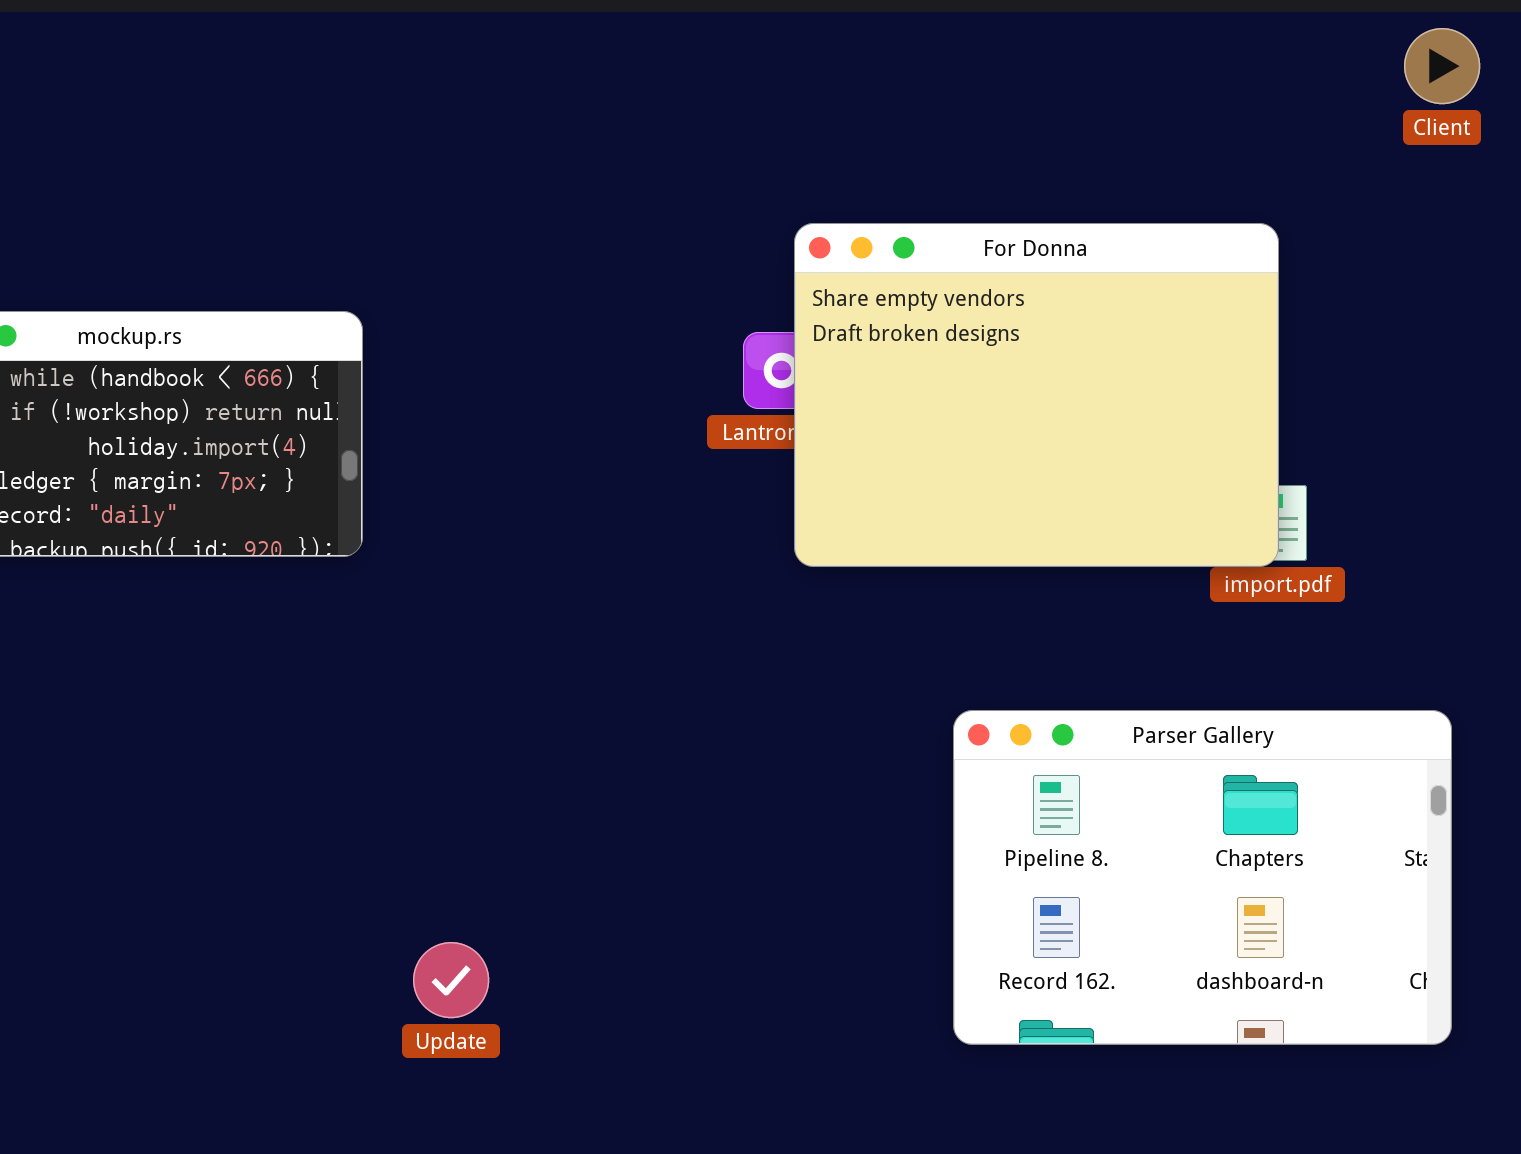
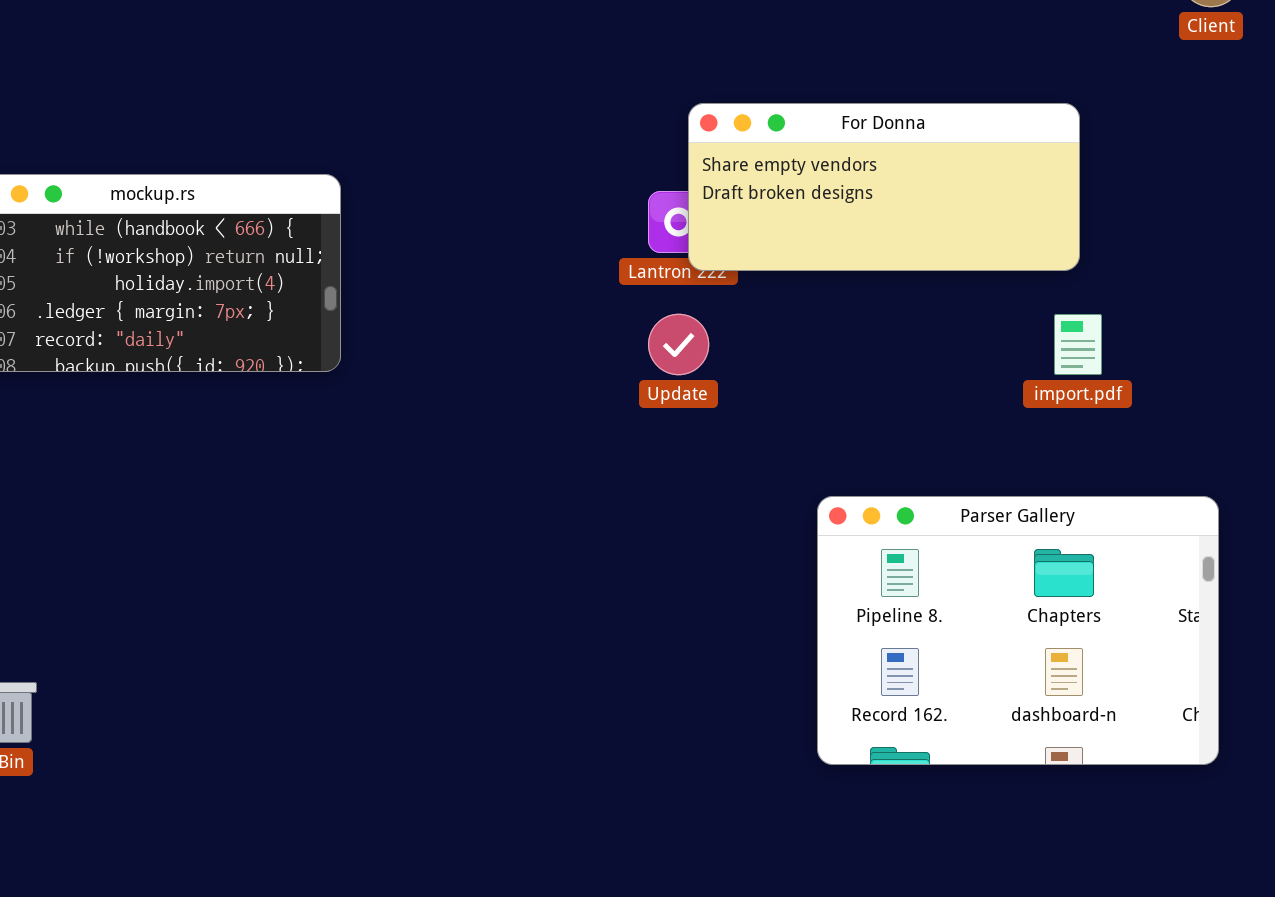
For Donna: [794,223,1279,567] -> [688,103,1080,271], resized
Update: [413,942,489,1018] -> [648,314,709,375], moved

